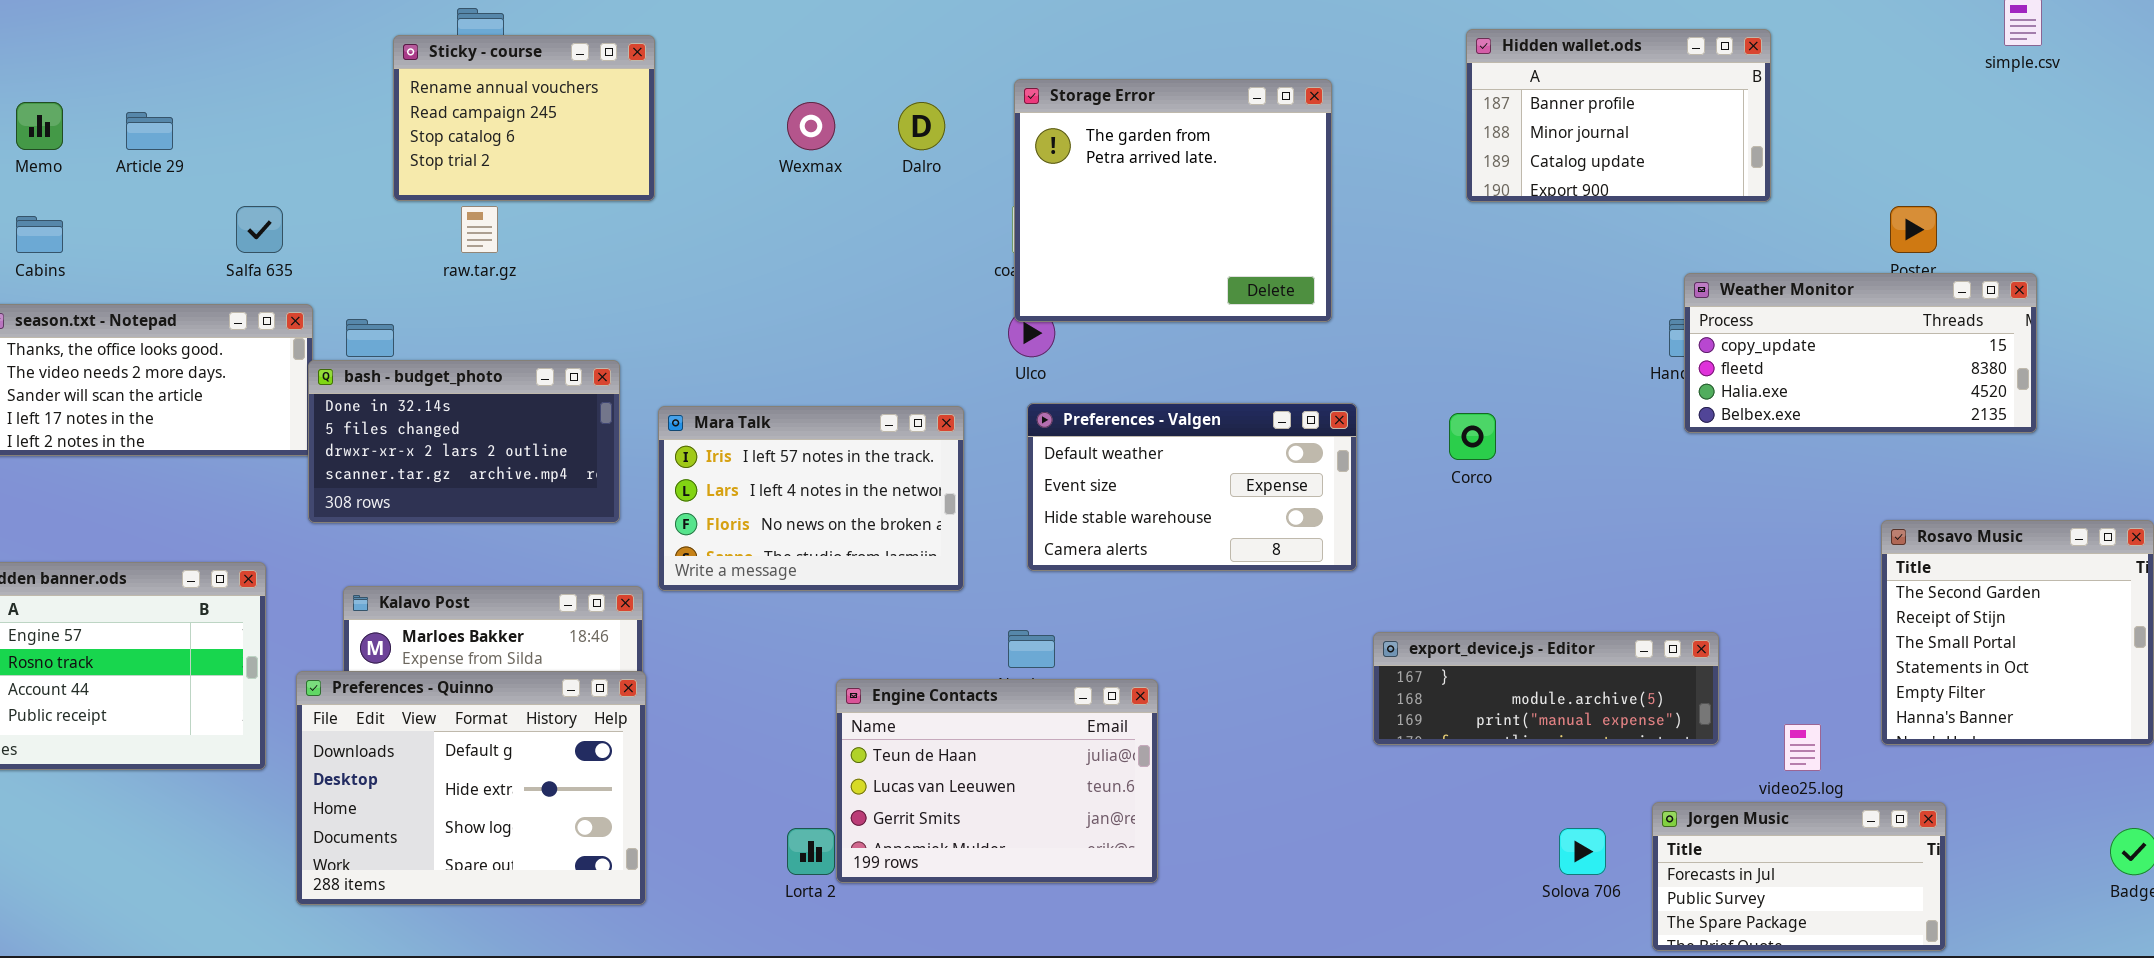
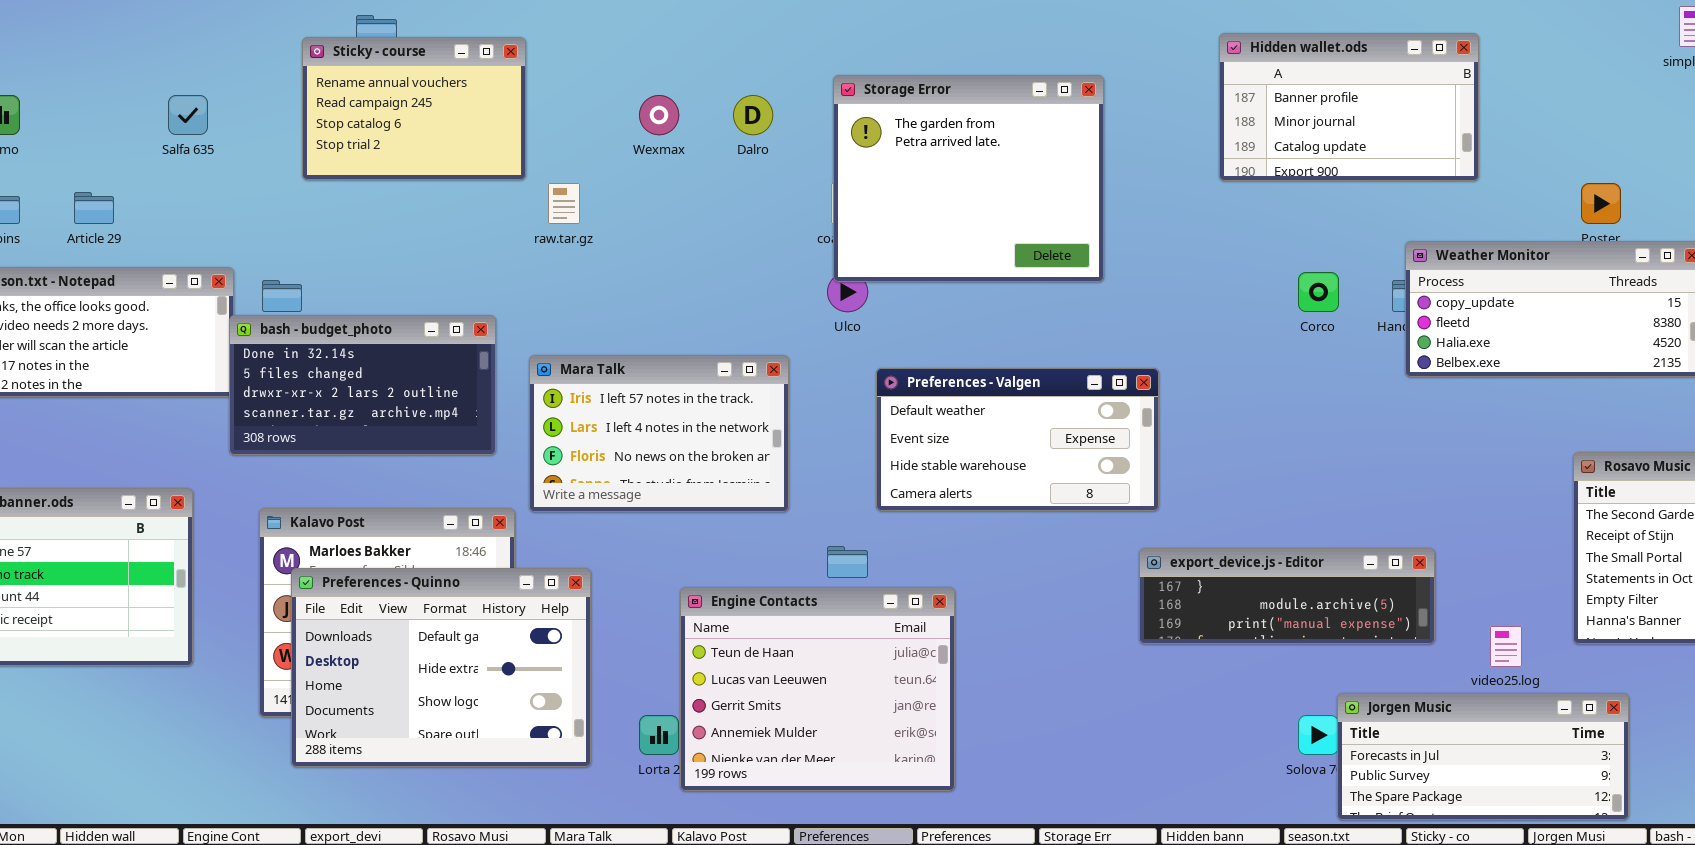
Article 29: [126,112,173,150] -> [74,192,114,224], moved
Salfa 635: [236,206,283,253] -> [168,95,208,135], moved
raw.tar.gz: [461,206,498,253] -> [548,183,580,224], moved
Preferences - Valgen: [1027,403,1357,571] -> [876,368,1159,511], moved
Corco: [1449,413,1496,460] -> [1298,272,1339,312], moved
Preferences - Quinno: [296,671,646,905] -> [291,568,591,767], moved
Engine Contacts: [836,679,1158,883] -> [680,587,955,791], resized
Jorgen Music: [1652,802,1946,951] -> [1337,693,1629,820], resized

